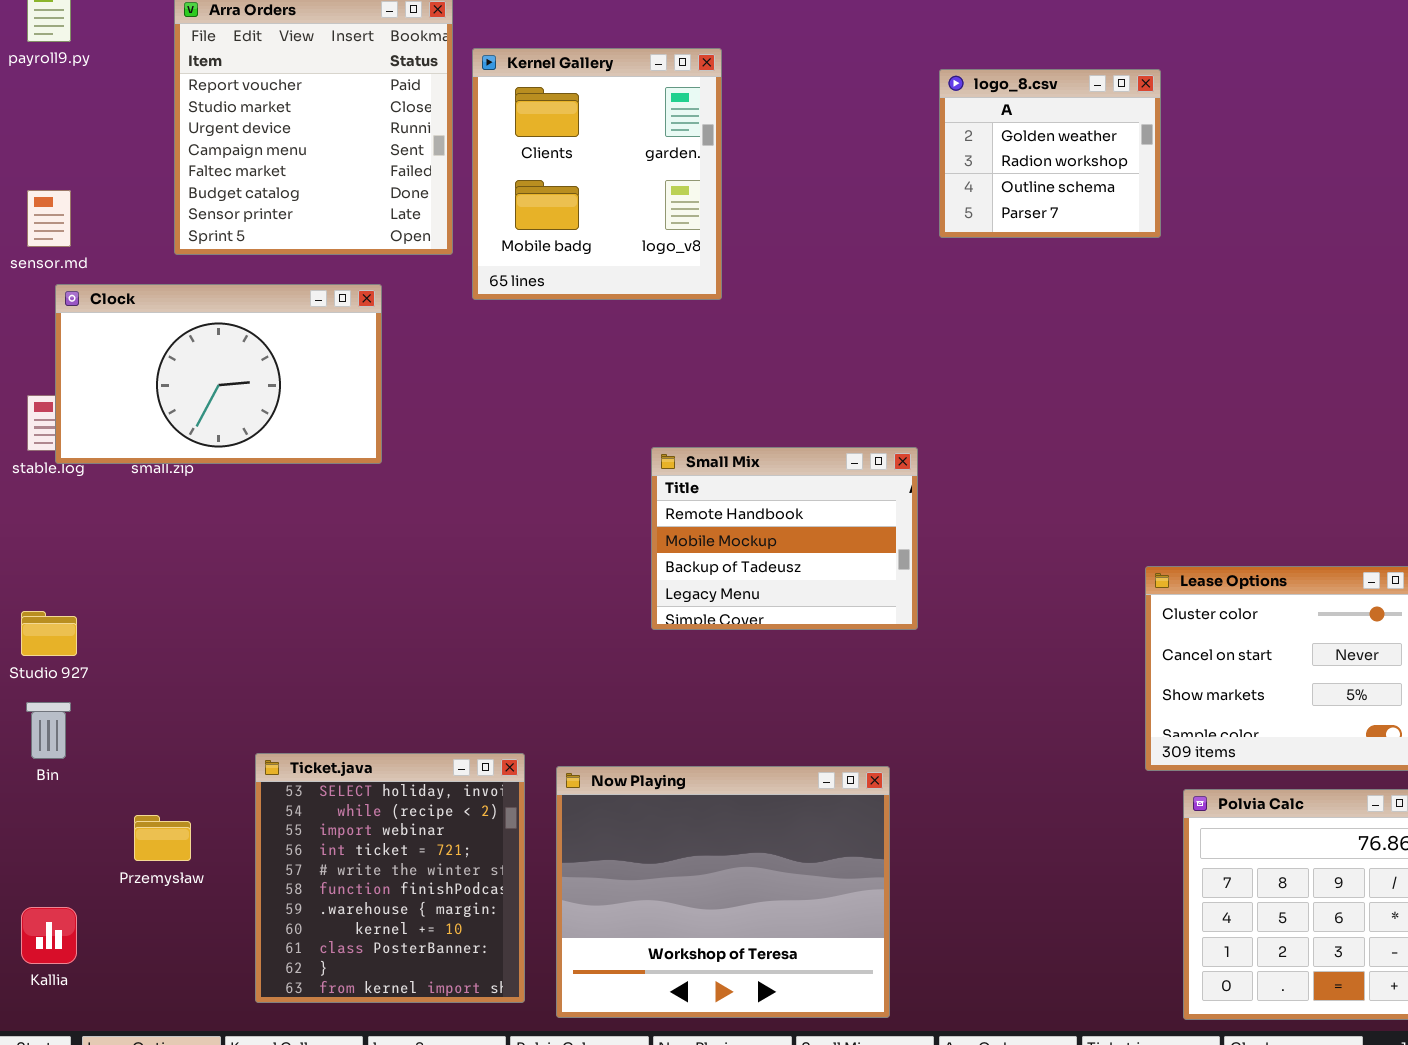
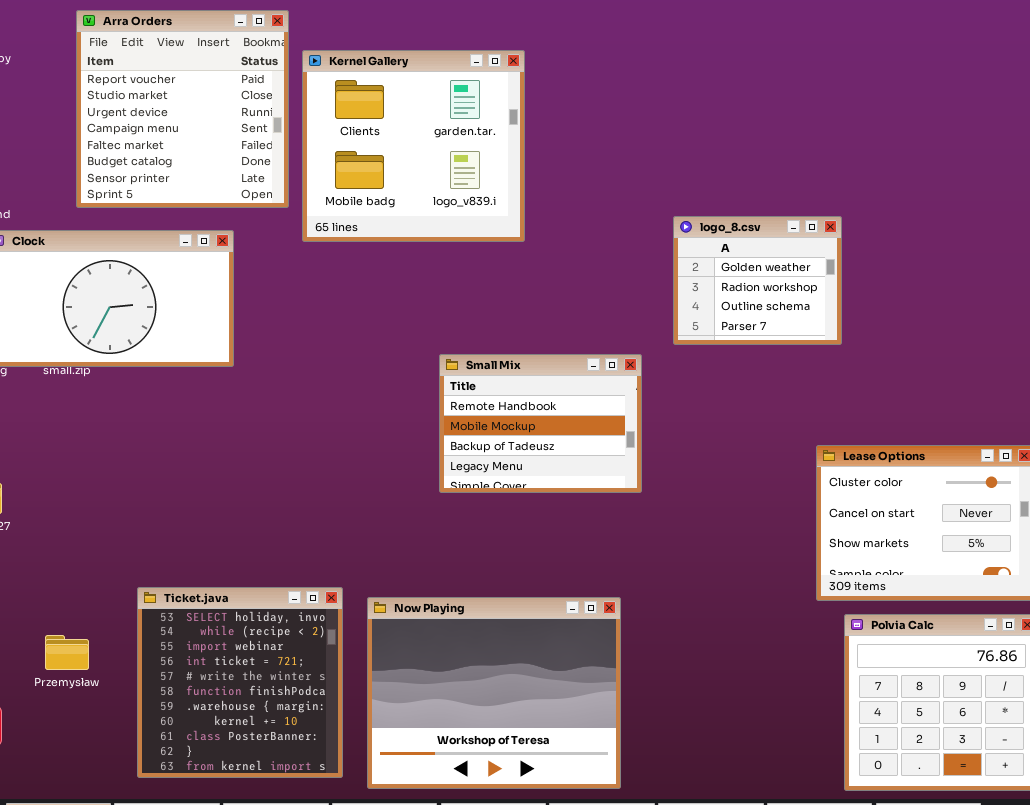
Kernel Gallery: [472,48,722,300] -> [302,50,525,242], resized
logo_8.csv: [939,69,1161,238] -> [673,216,842,345], moved

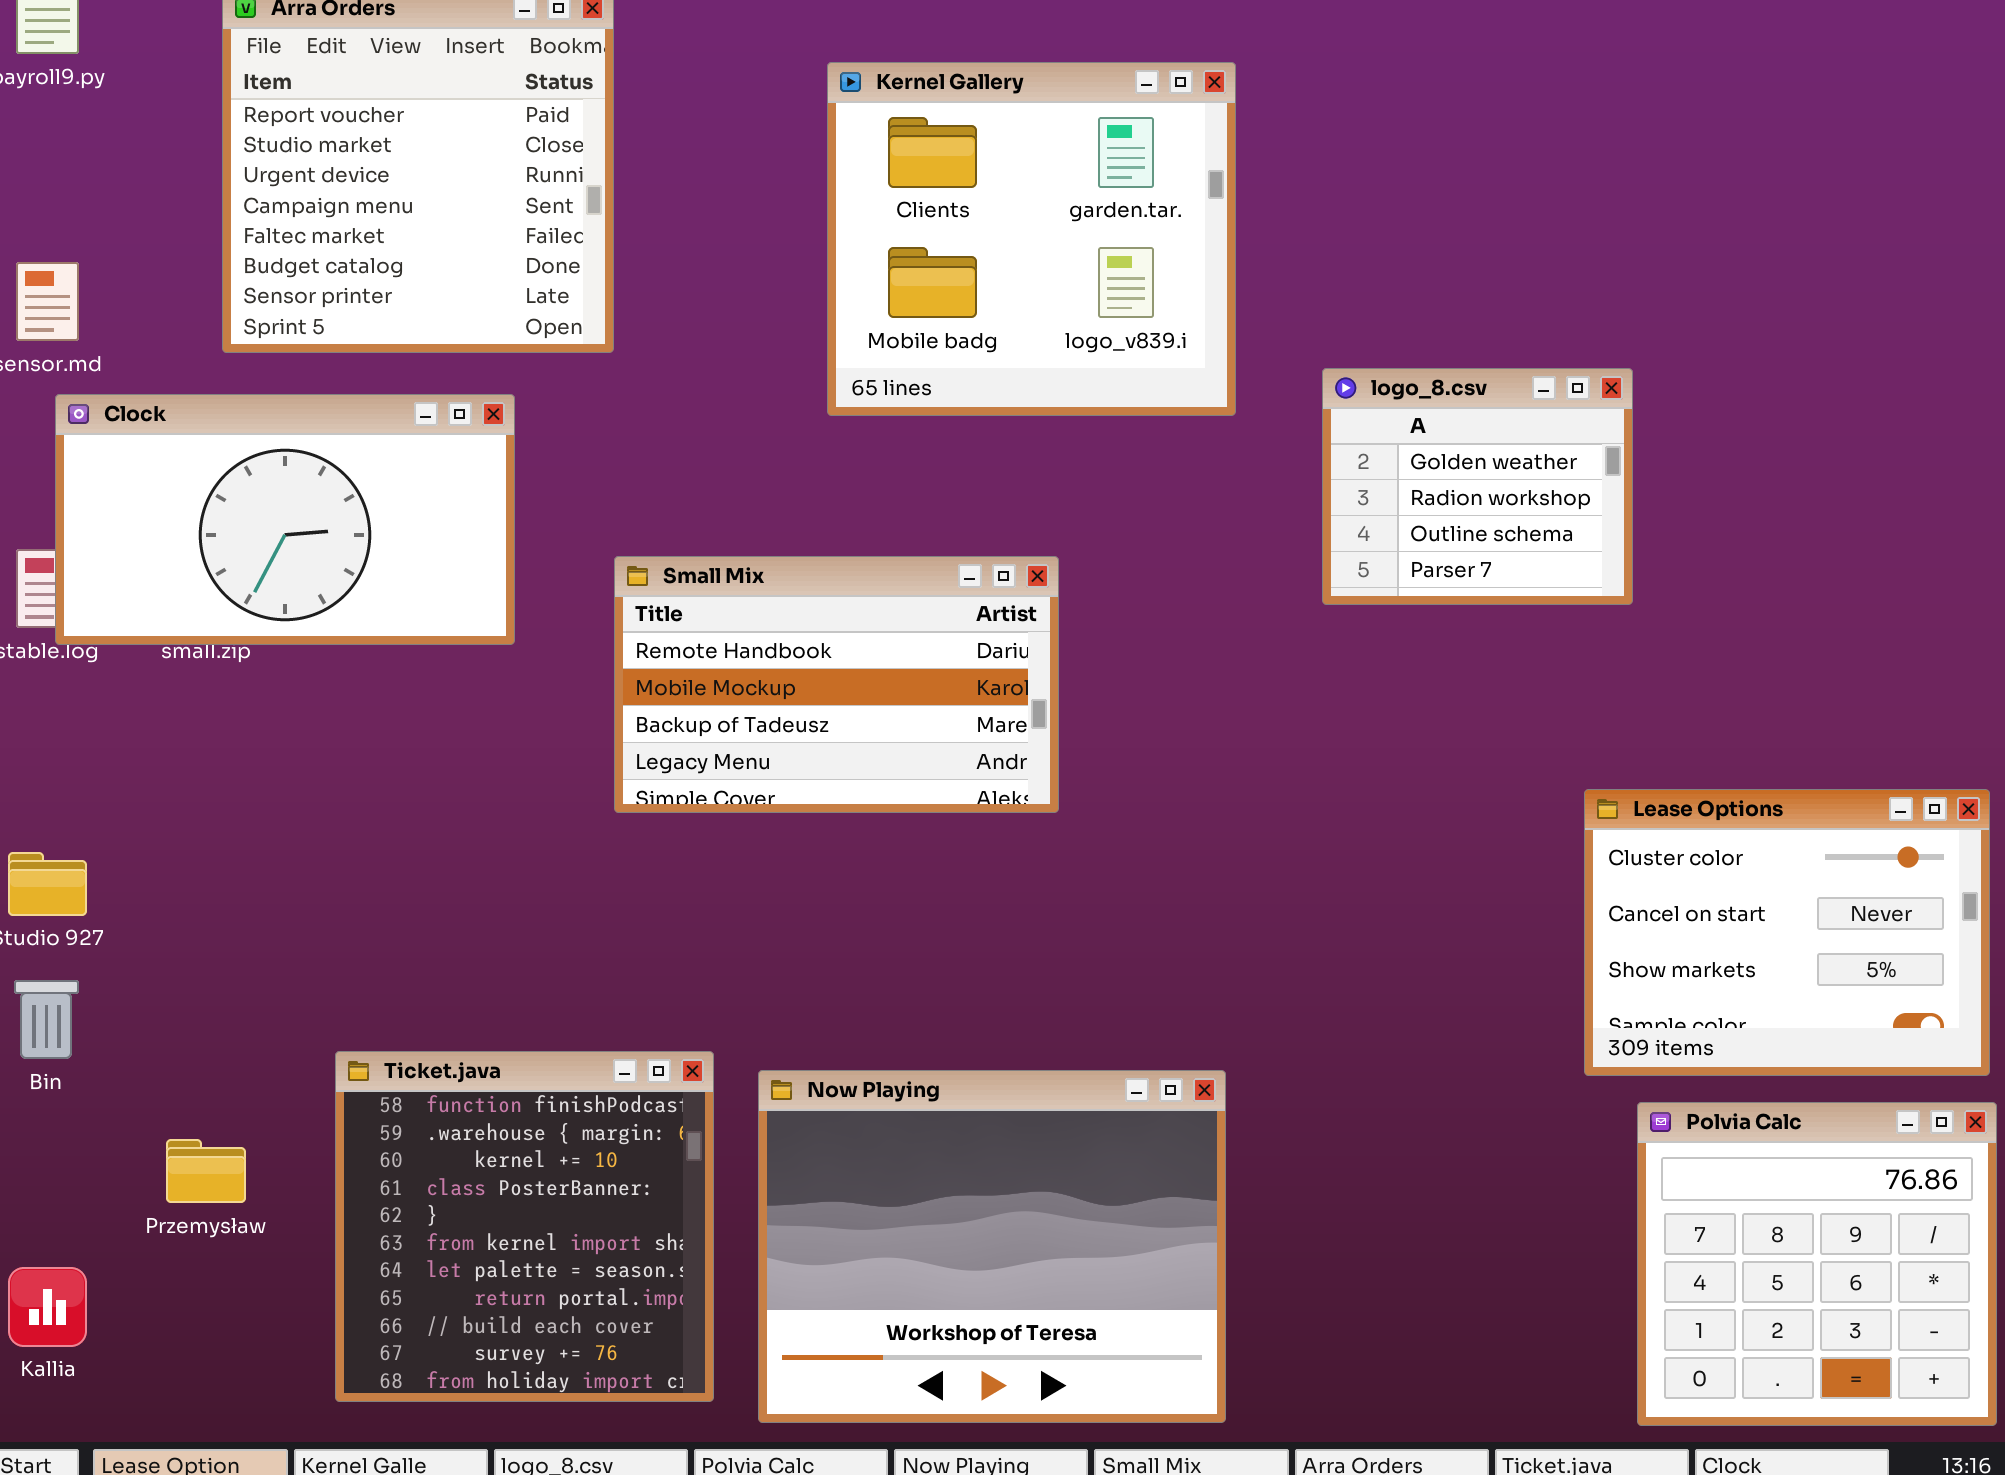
Kernel Gallery: [302,50,525,242] -> [827,62,1236,416], moved
Small Mix: [439,354,642,493] -> [614,556,1059,813], moved, resized
Ticket.java: [137,587,343,778] -> [335,1051,714,1402], scrolled down 5 rows

